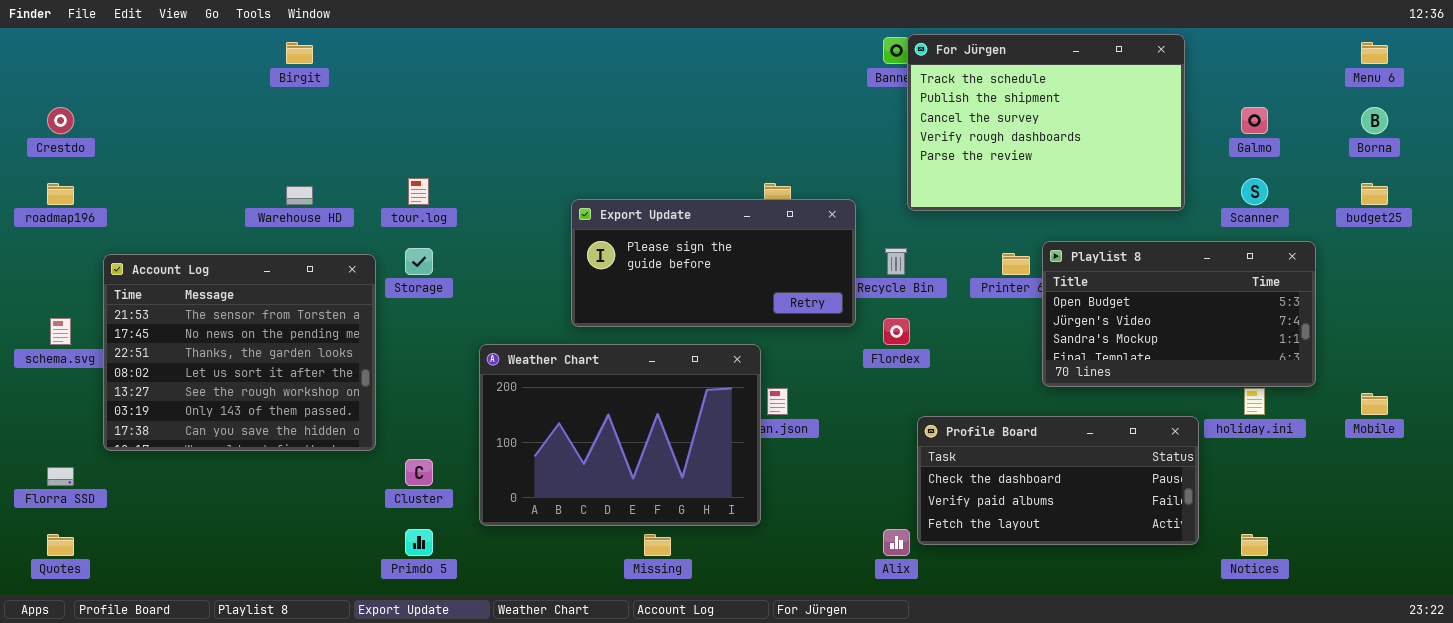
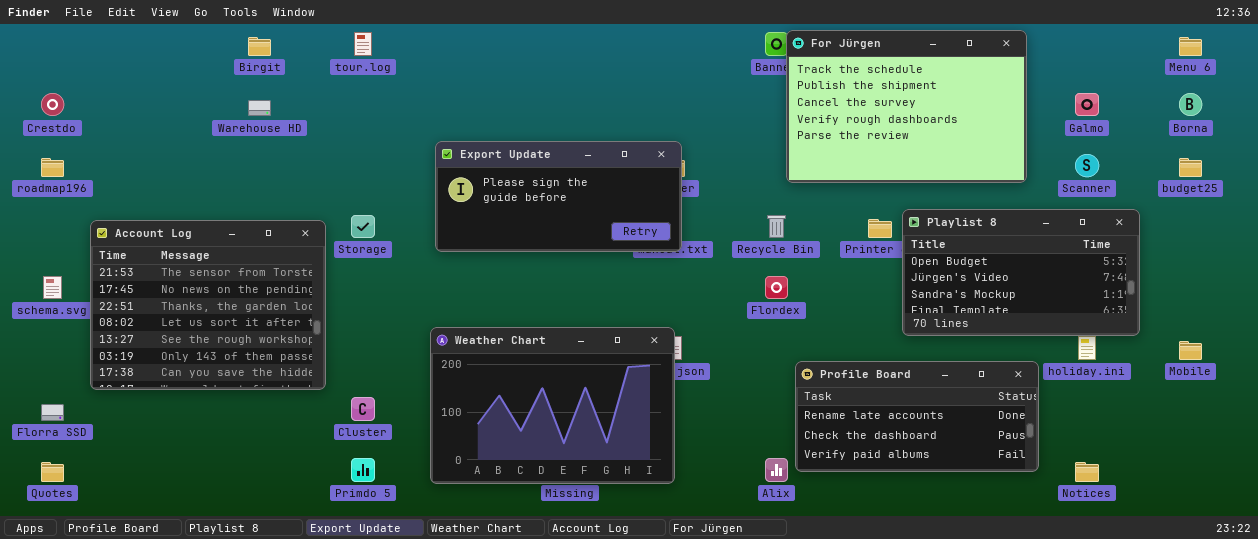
tour.log: [408,178,429,205] -> [354,32,372,56], moved
Warehouse HD: [286,186,313,205] -> [248,100,271,116], moved
Export Update: [571,199,856,327] -> [435,141,682,252], moved
Weather Chart: [479,344,761,526] -> [430,327,675,484], moved
Profile Board: [917,416,1199,545] -> [795,361,1039,472], scrolled up 1 row

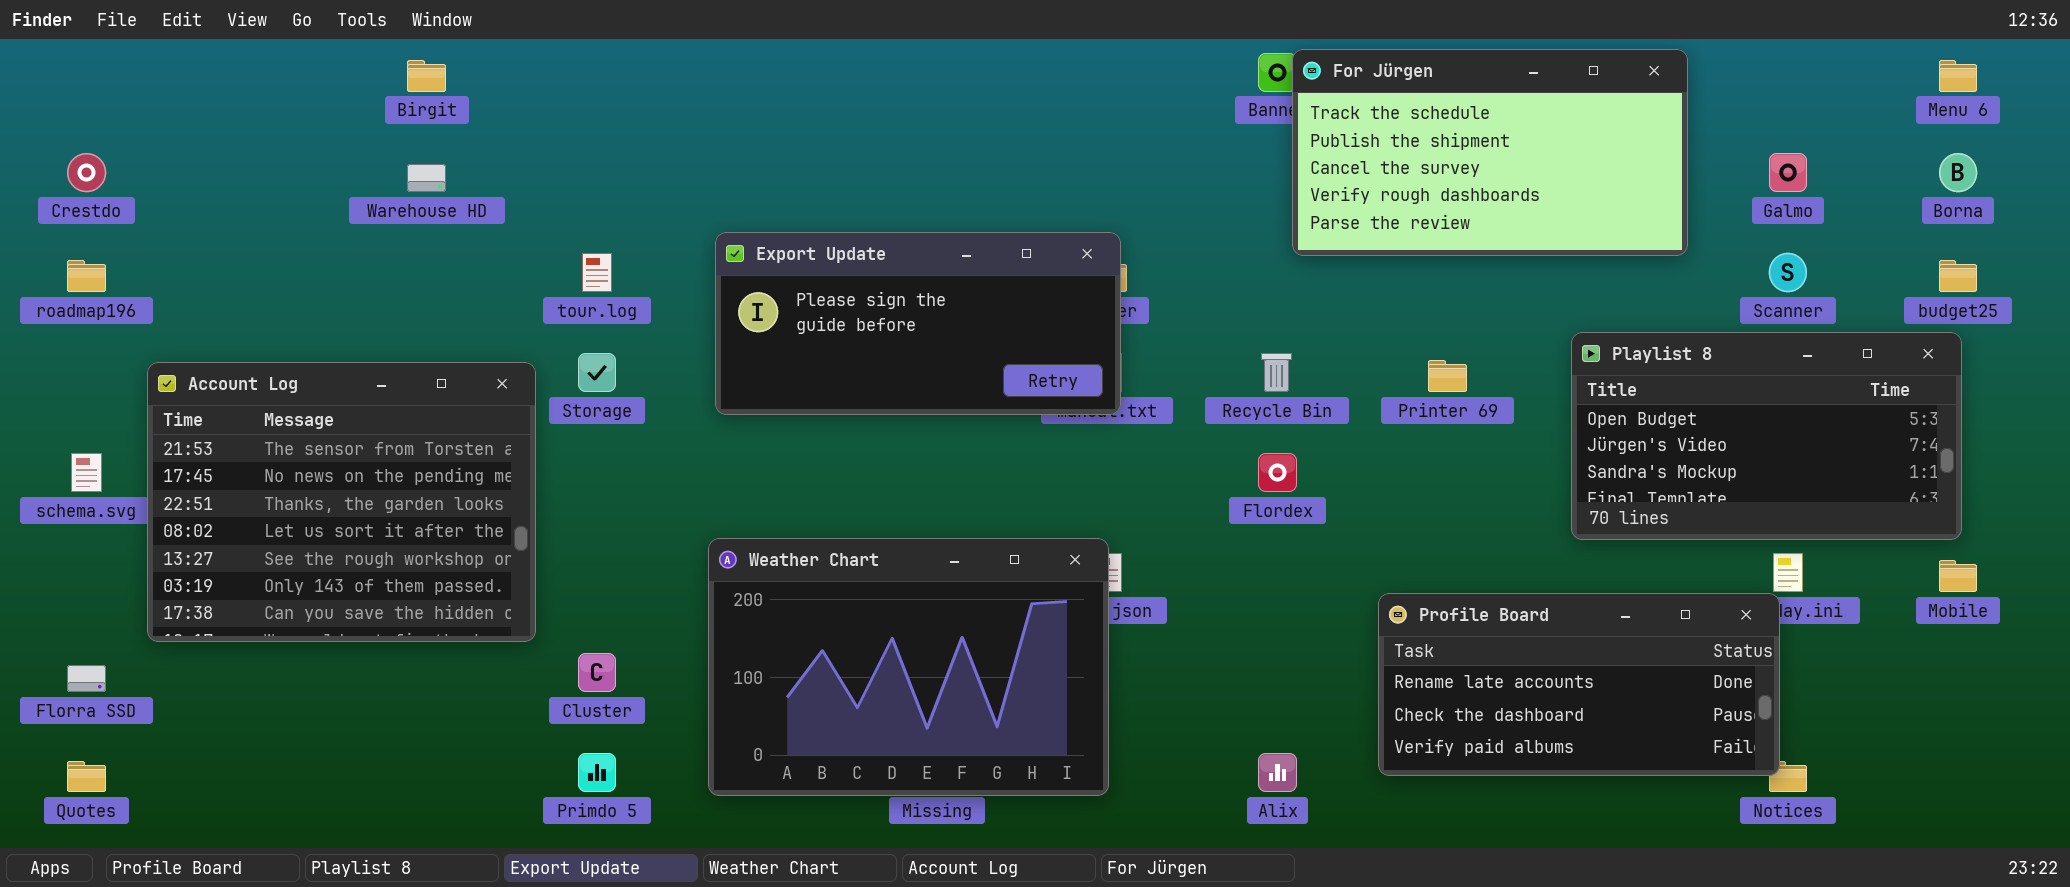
For Jürgen: [786,30,1027,183] -> [1292,49,1688,256], resized
tour.log: [354,32,372,56] -> [582,253,612,292], moved
Playlist 8: [902,209,1140,336] -> [1571,332,1962,540], moved
Profile Board: [795,361,1039,472] -> [1378,593,1780,776], moved

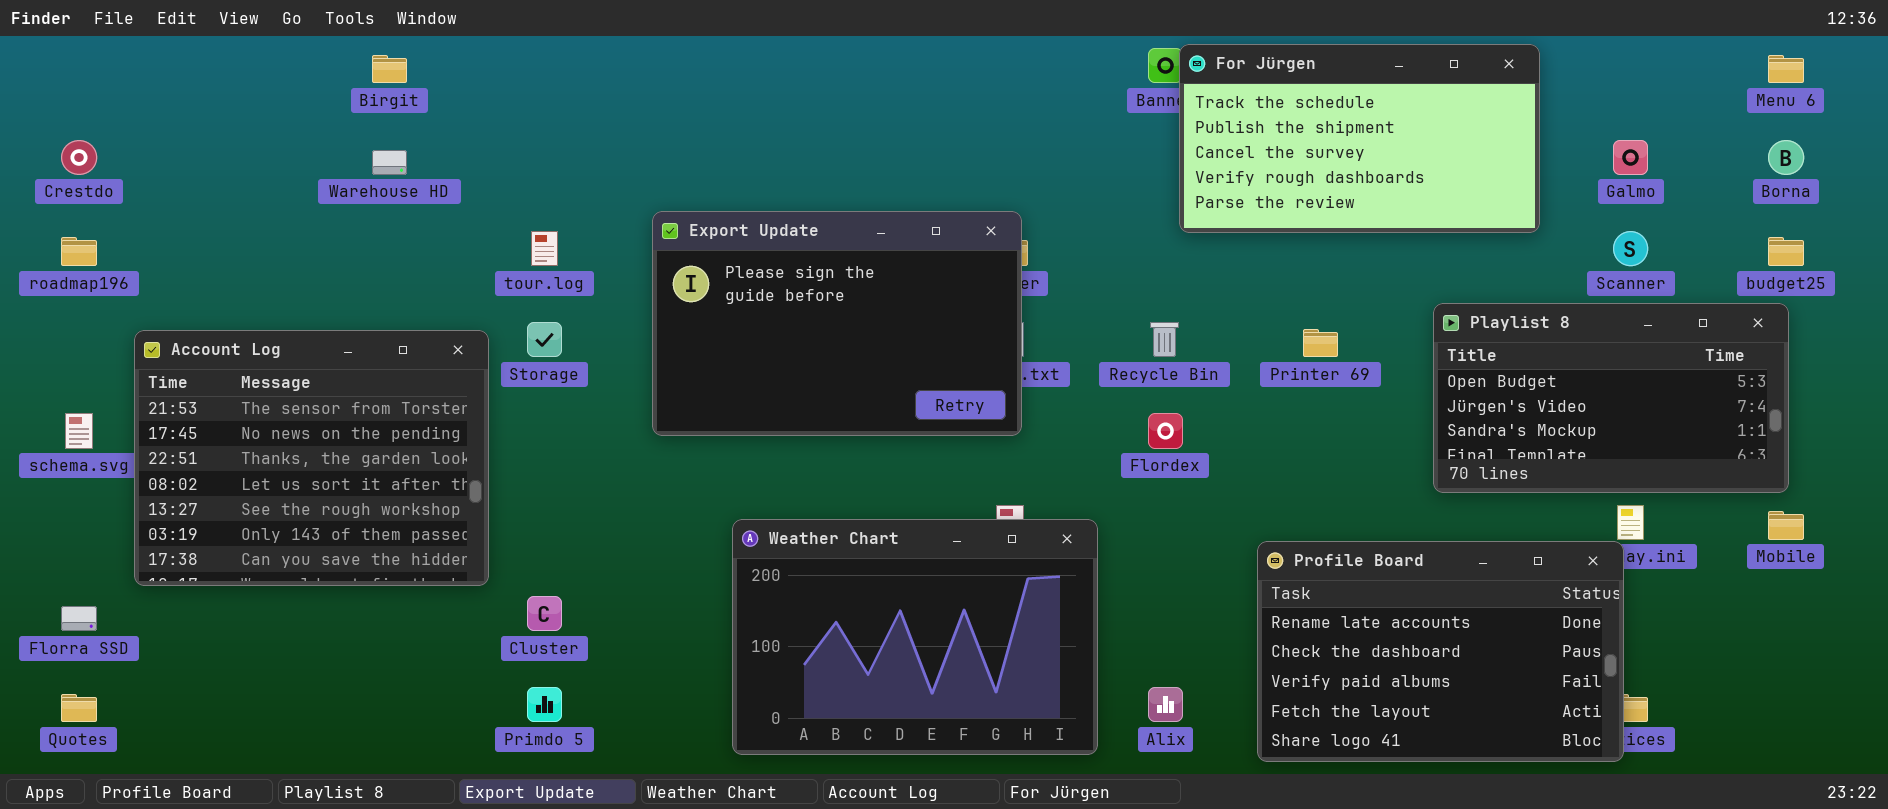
Export Update: [715,232,1121,415] -> [652,211,1022,436], resized
Weather Chart: [708,538,1109,796] -> [732,519,1098,755], moved
Profile Board: [1378,593,1780,776] -> [1257,541,1624,762], resized

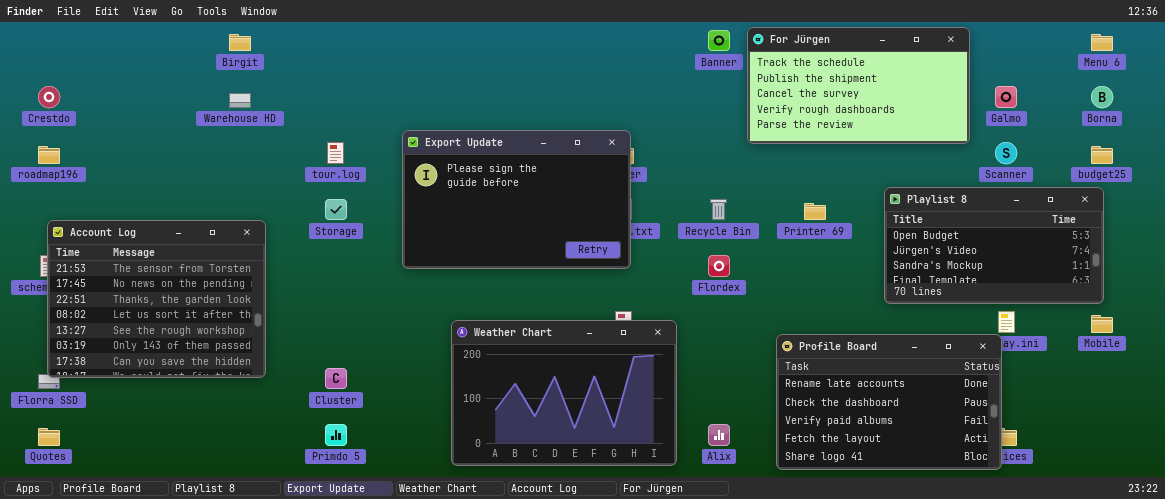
For Jürgen: [1179,44,1540,233] -> [747,27,970,144], moved
Account Log: [134,330,489,586] -> [47,220,266,378], moved

